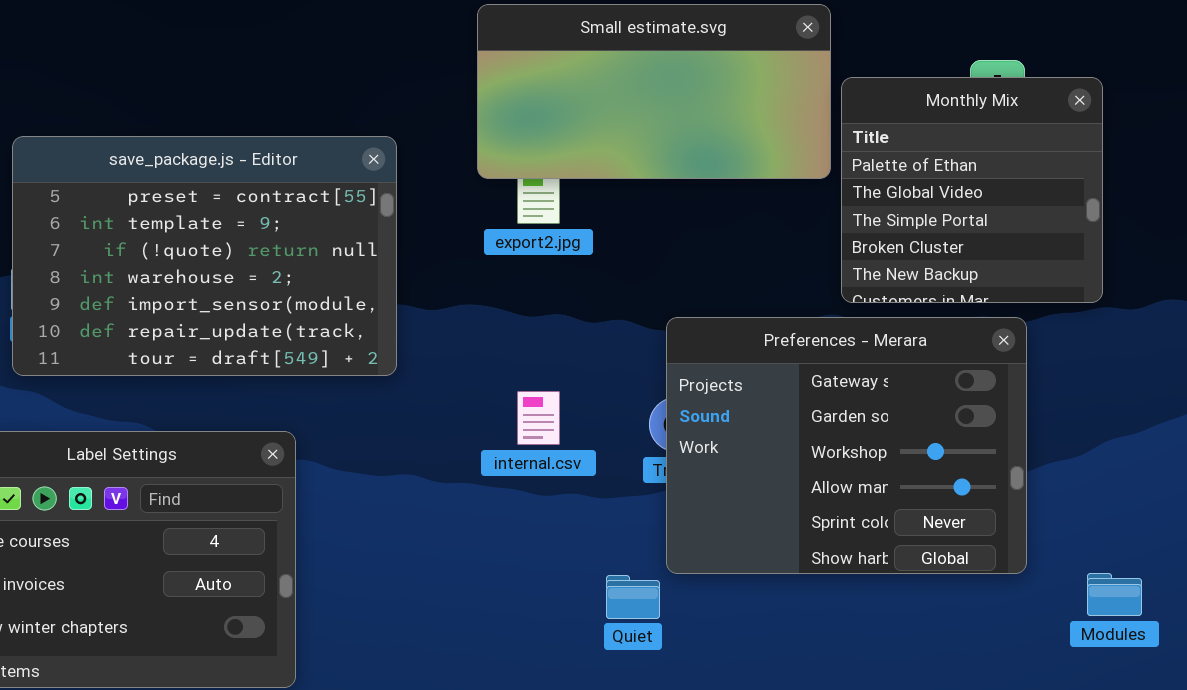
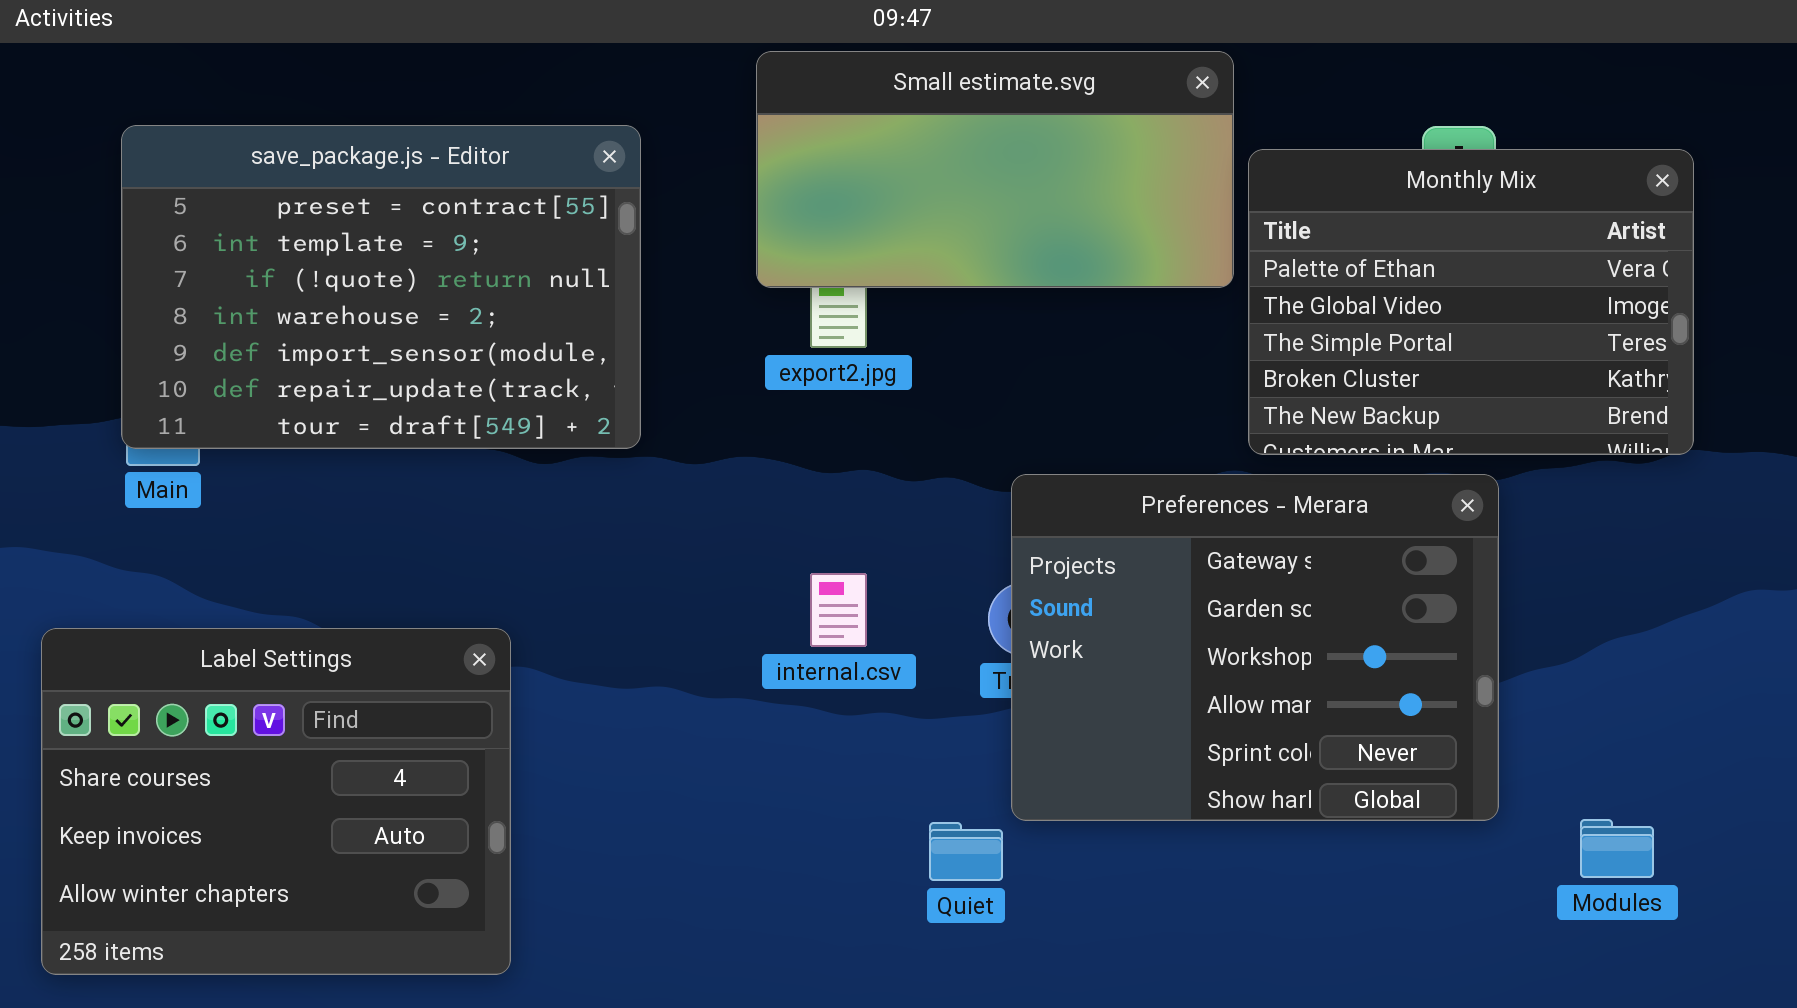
Monthly Mix: [841,77,1103,303] -> [1248,149,1694,455], resized
save_package.js - Editor: [12,136,397,376] -> [121,125,641,449], moved

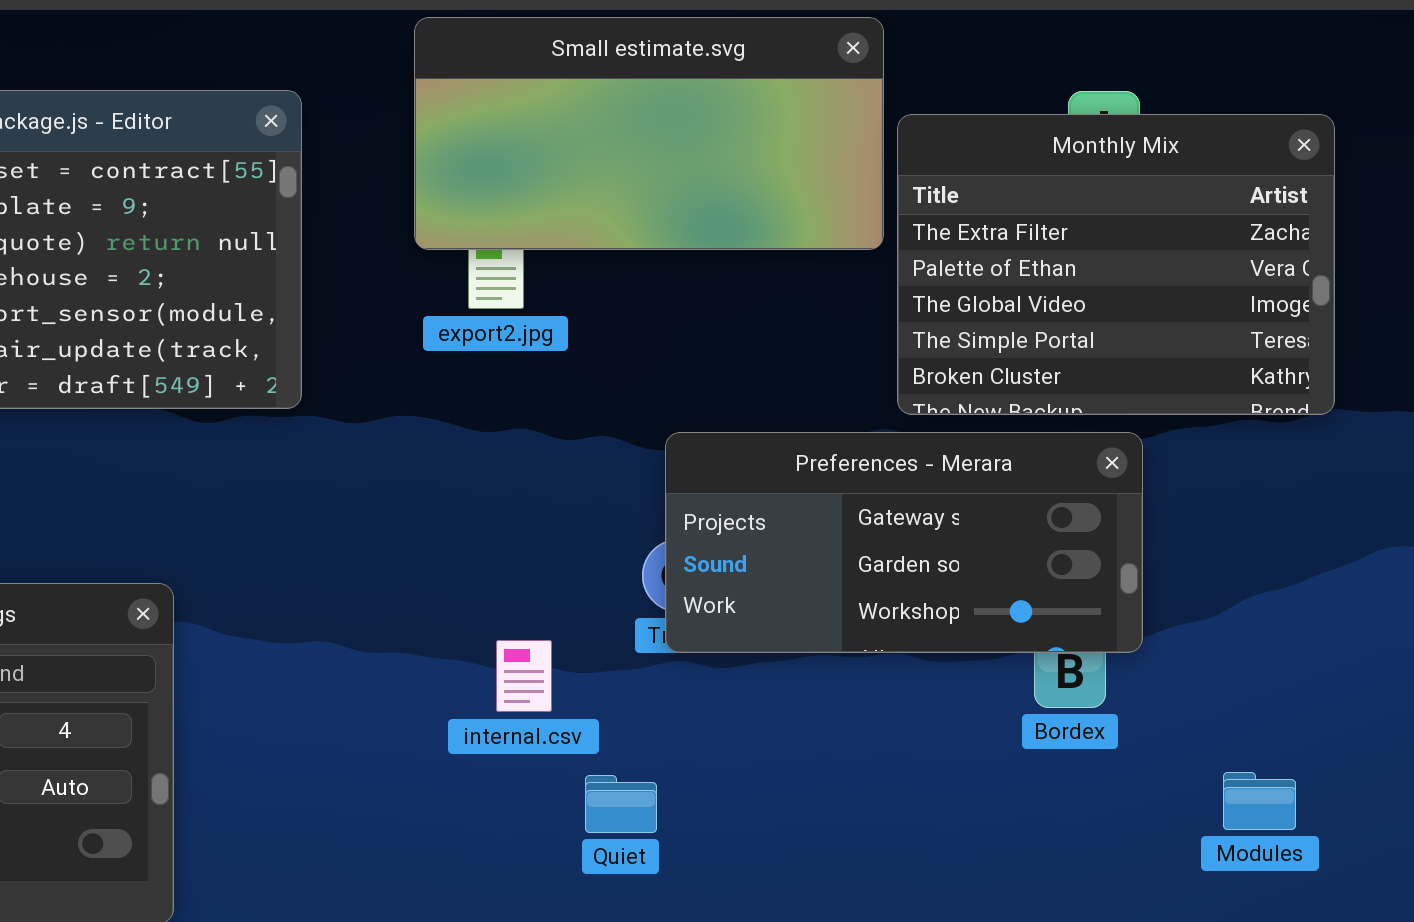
Monthly Mix: [1248,149,1694,455] -> [897,114,1335,415], scrolled up 1 row
Preferences - Merara: [1011,474,1499,821] -> [665,432,1143,653], resized
internal.csv: [810,573,867,647] -> [496,640,552,712], moved

